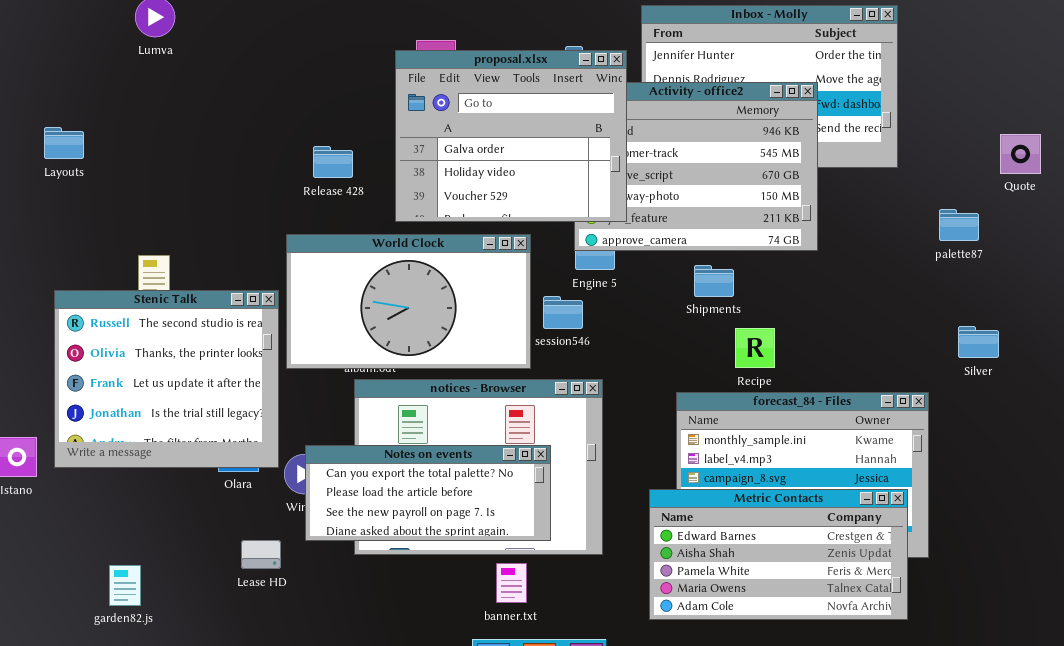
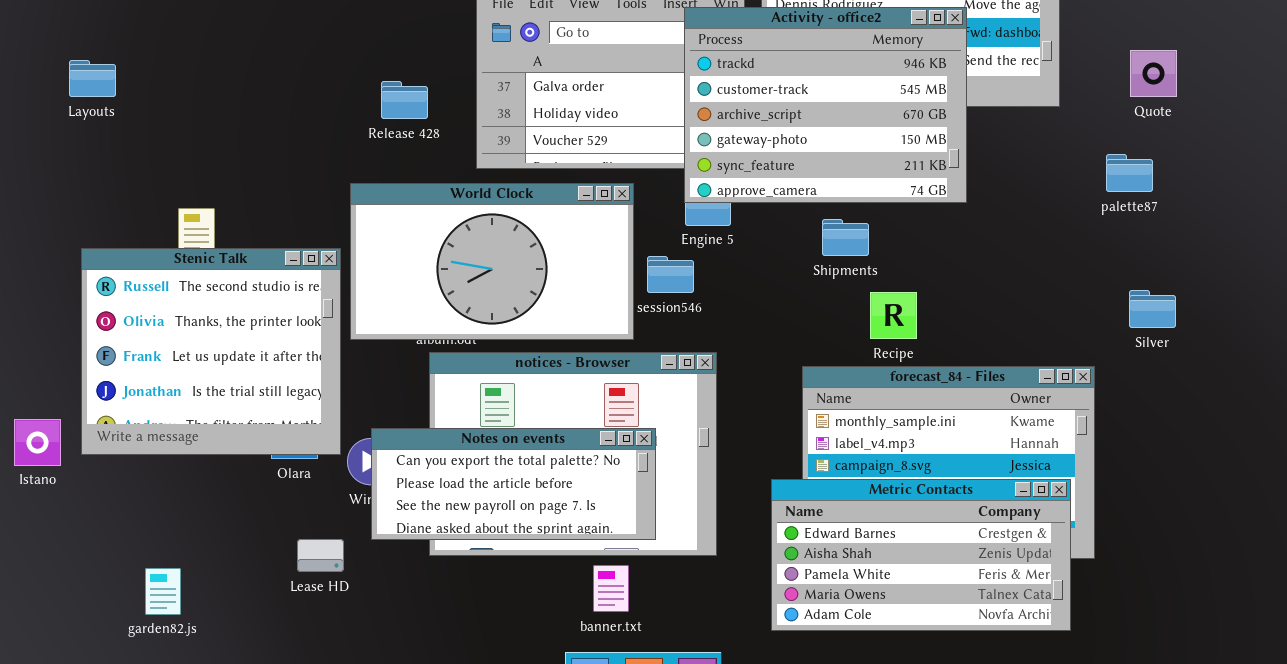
Activity - office2: [574,82,818,251] -> [684,7,967,203], raised
Quote: [1000,134,1041,174] -> [1130,50,1177,97], moved

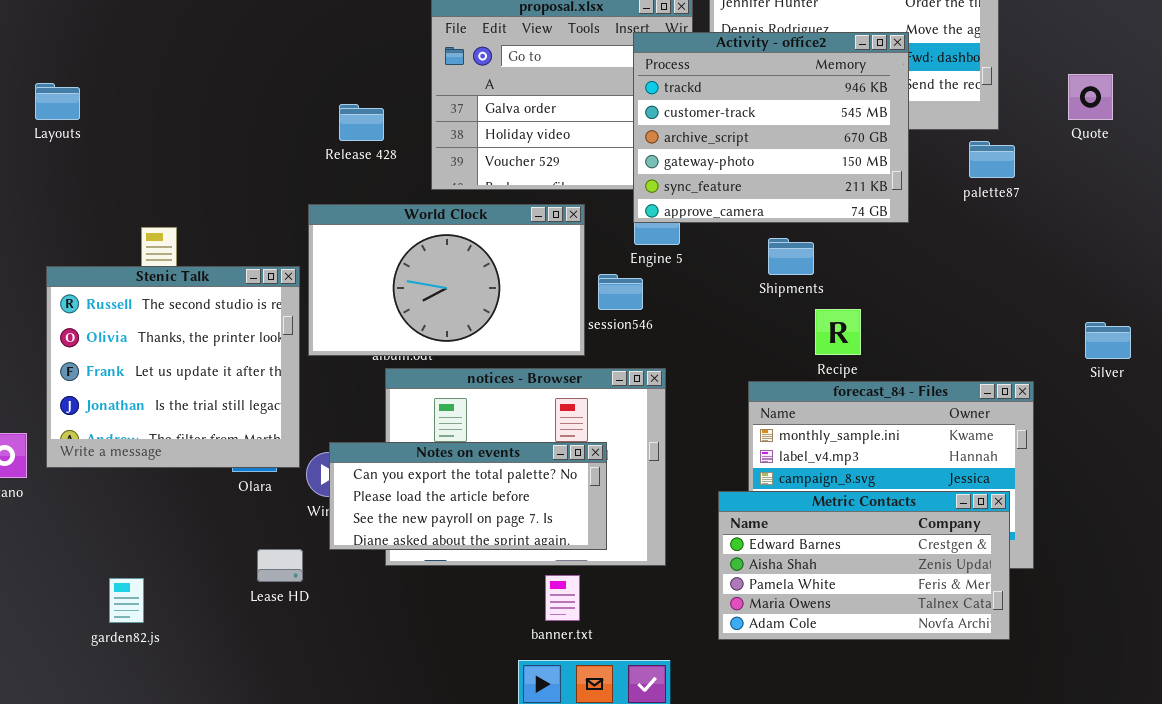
palette87: [1106,154,1153,192] -> [969,141,1015,178], moved
Silver: [1129,290,1176,328] -> [1085,322,1131,359], moved

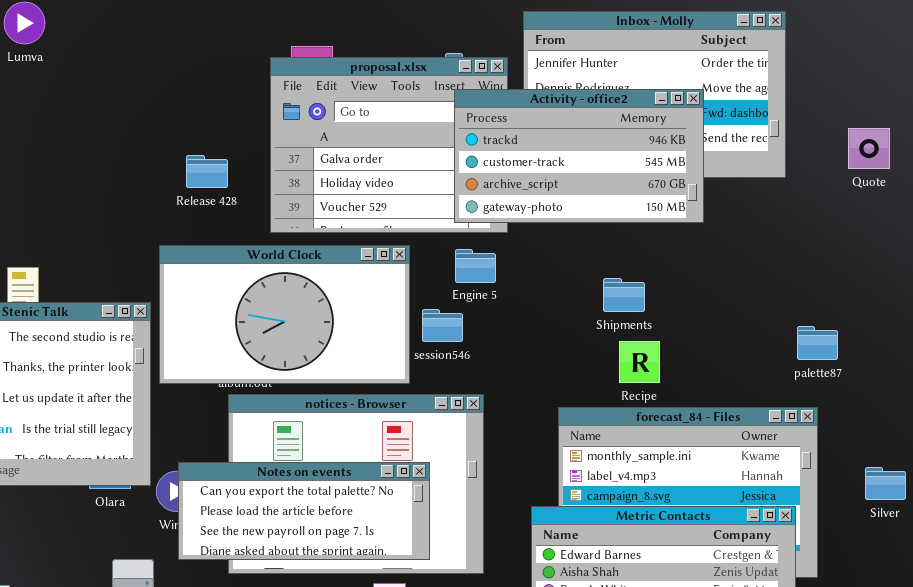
Activity - office2: [633,32,909,223] -> [454,89,704,223], resized
palette87: [969,141,1015,178] -> [797,326,838,360], moved
Shipments: [768,238,814,275] -> [603,278,645,312], moved
Silver: [1085,322,1131,359] -> [865,467,906,500], moved

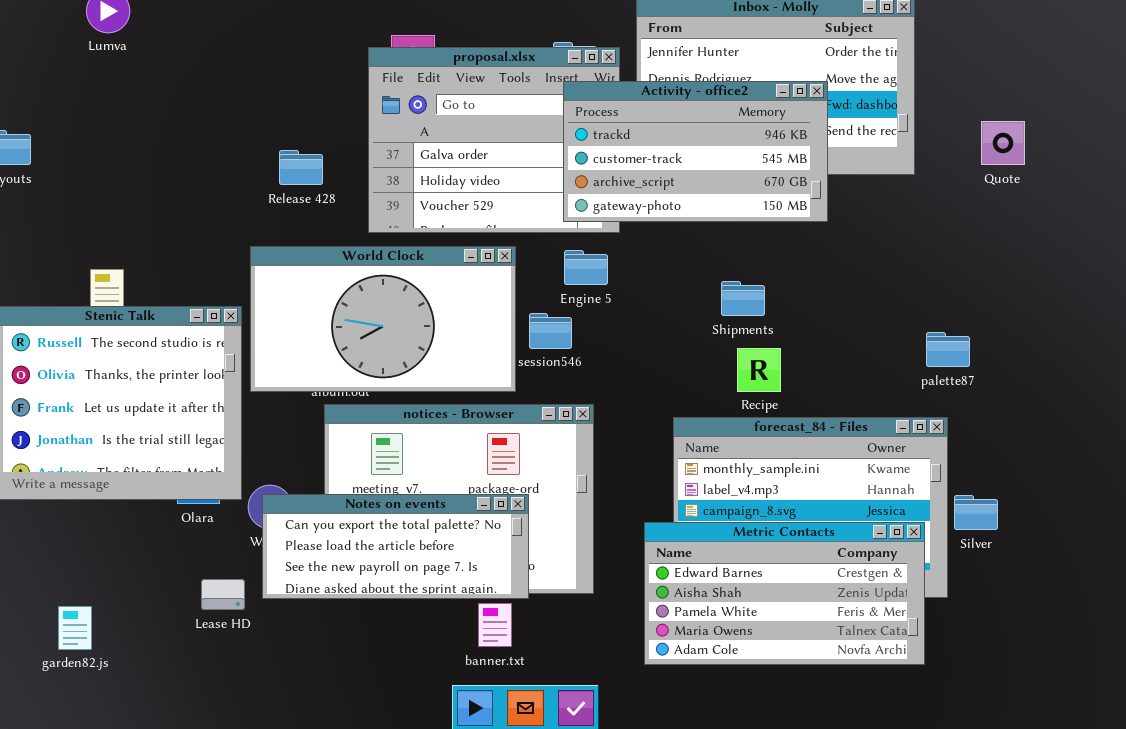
Notes on events: [178,462,430,560] -> [262,494,529,599], moved
Silver: [865,467,906,500] -> [954,495,998,530], moved

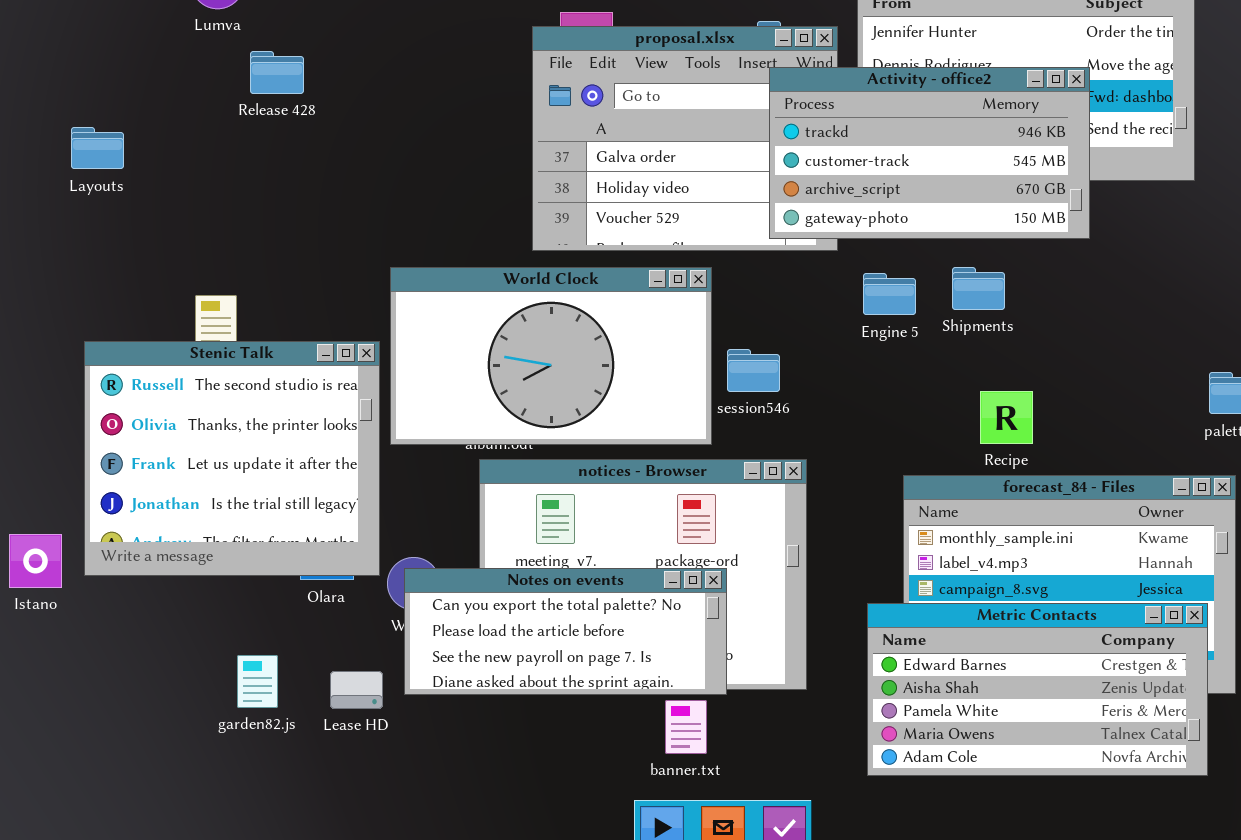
Release 428: [279,150,323,185] -> [250,51,304,94], moved
Engine 5: [564,250,608,285] -> [863,273,916,315], moved
Shipments: [721,281,765,316] -> [952,267,1005,310], moved
garden82.js: [58,606,92,650] -> [237,655,278,708], moved

